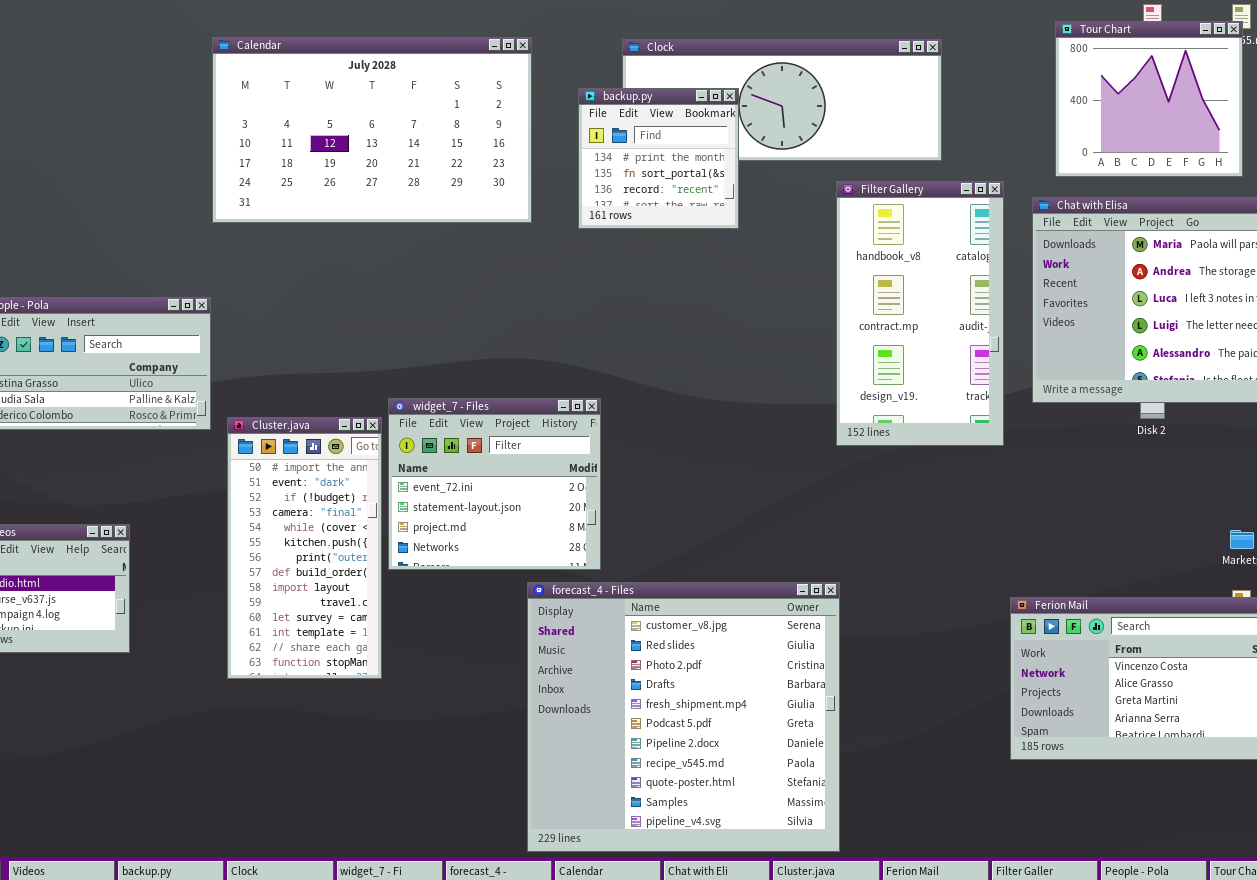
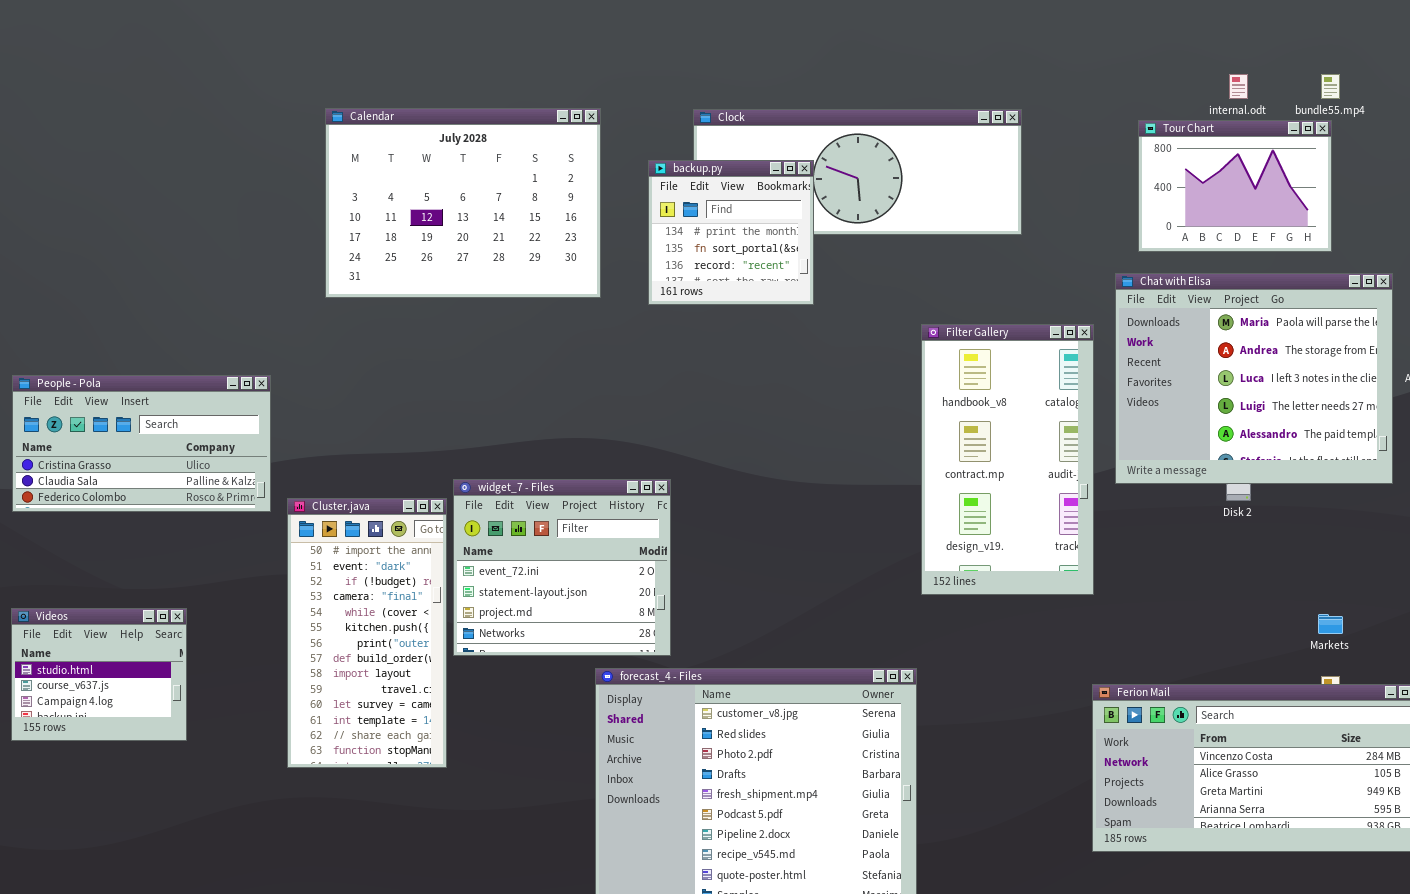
Tour Chart: [1055,21,1243,177] -> [1138,120,1332,252], resized
Calendar: [212,37,532,223] -> [325,108,601,298], resized
Filter Gallery: [836,181,1004,446] -> [921,324,1094,595], moved

